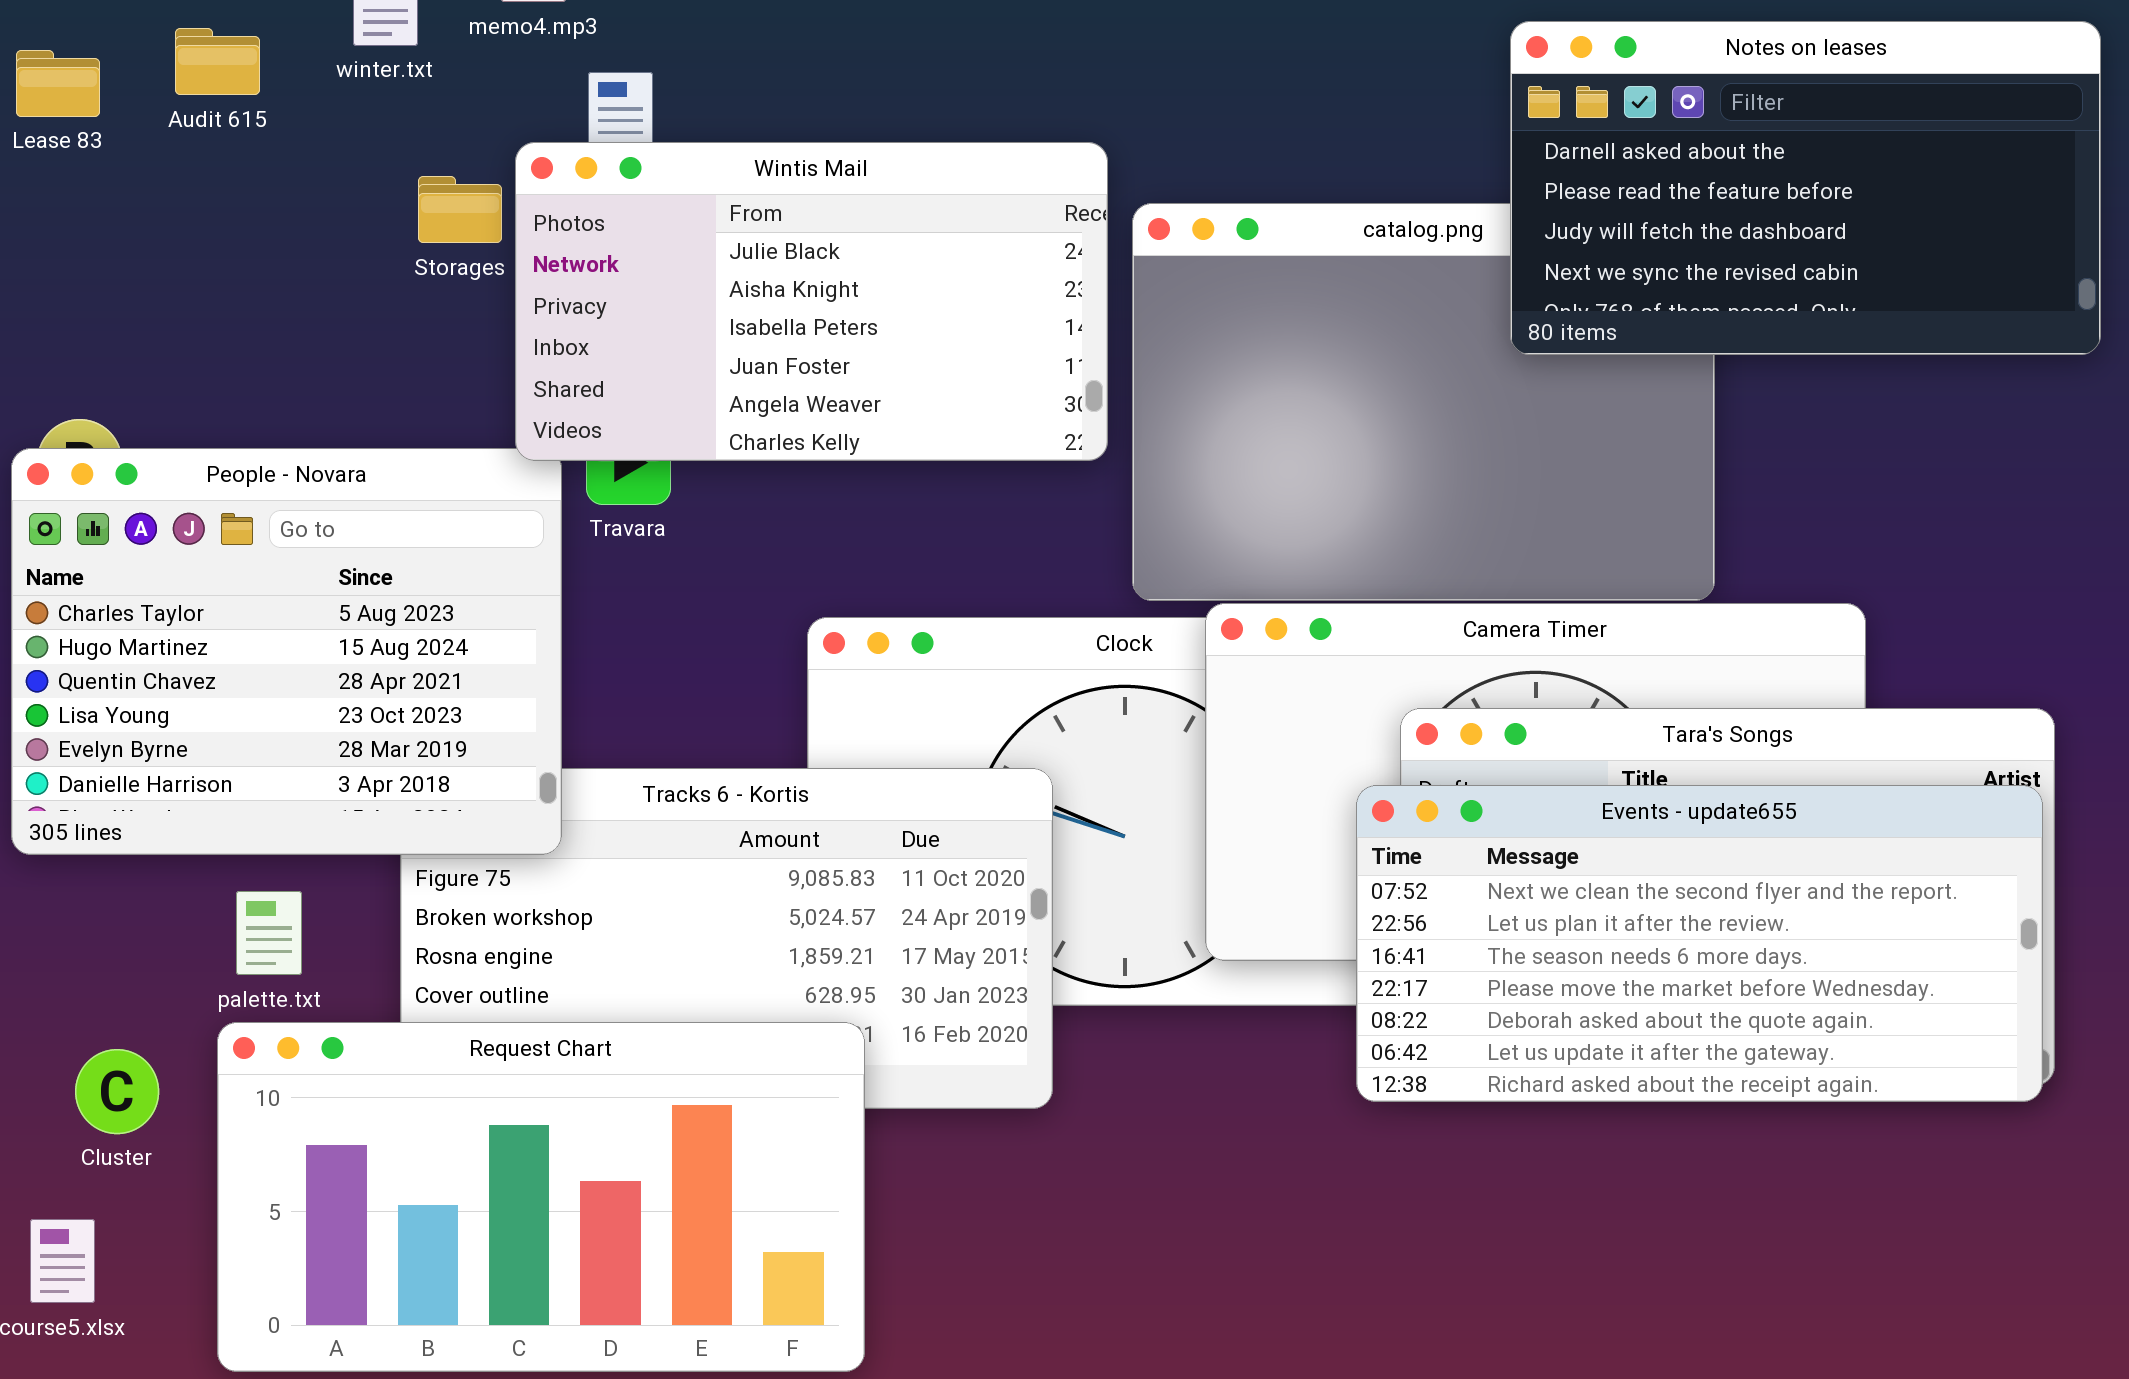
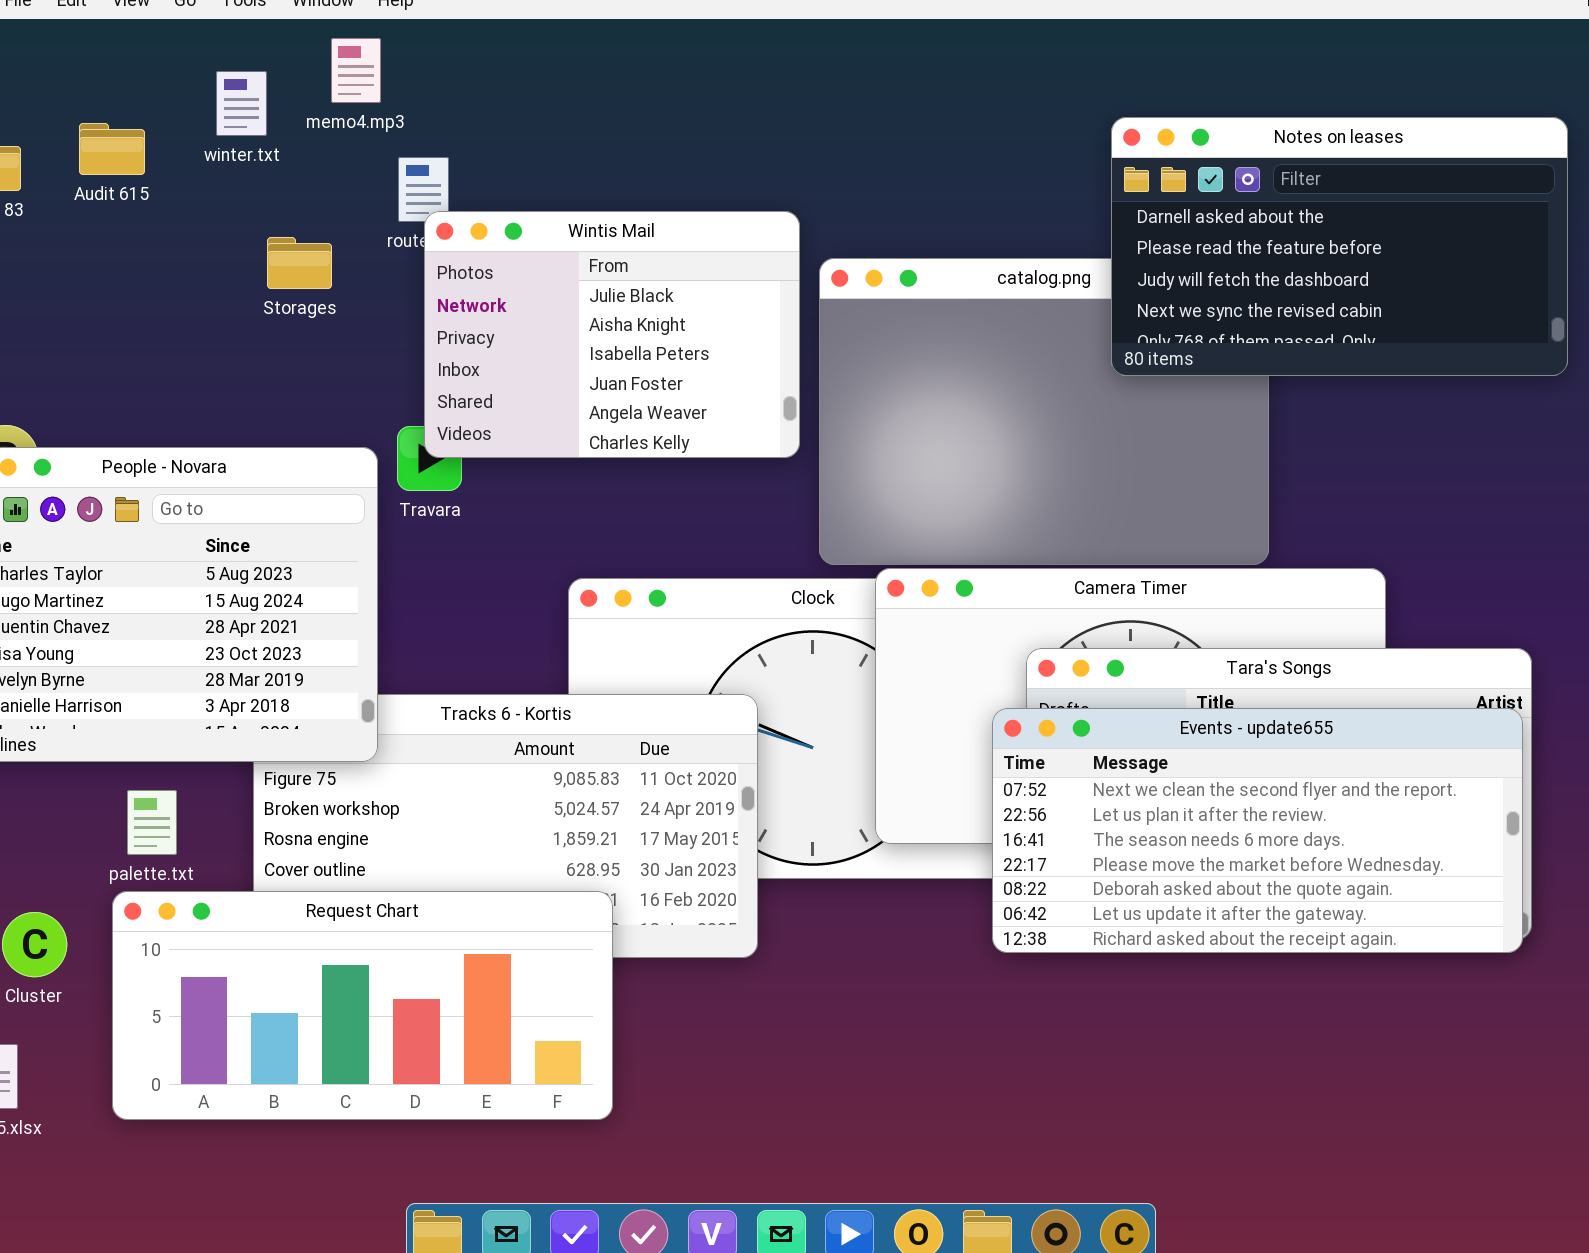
Wintis Mail: [515,142,1108,461] -> [424,211,800,458], resized
Request Chart: [217,1022,865,1372] -> [112,891,613,1120], resized

